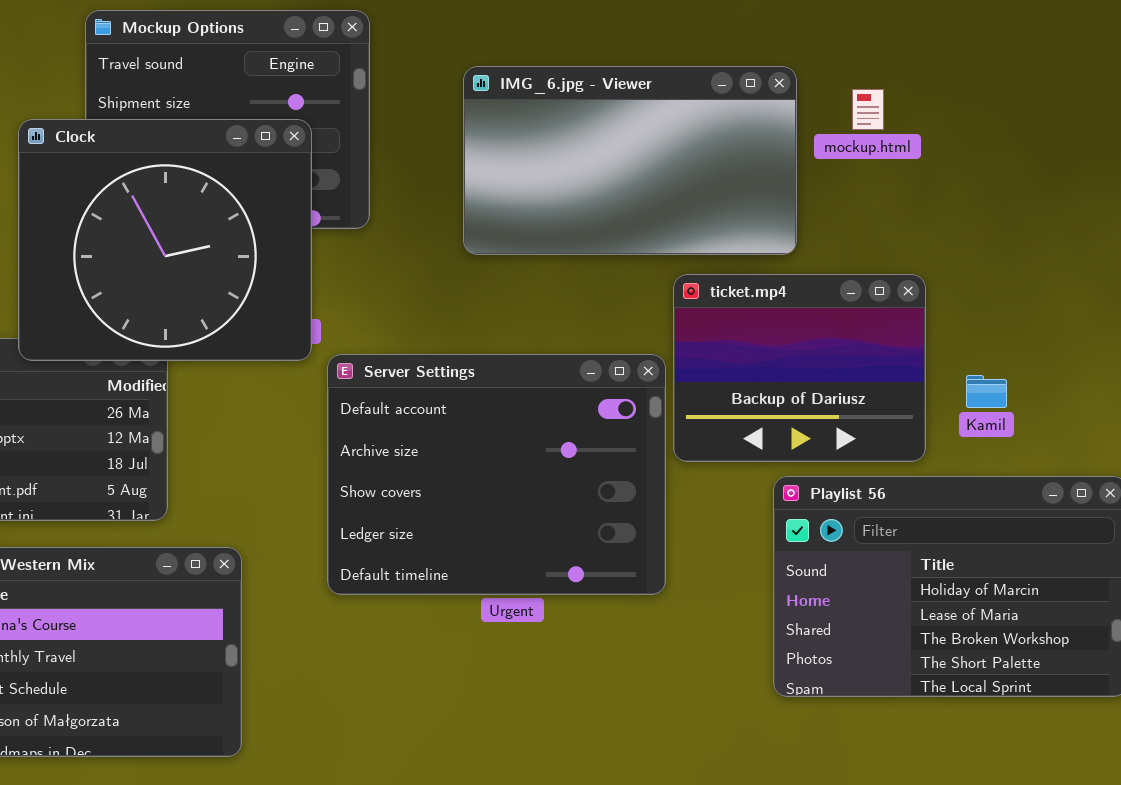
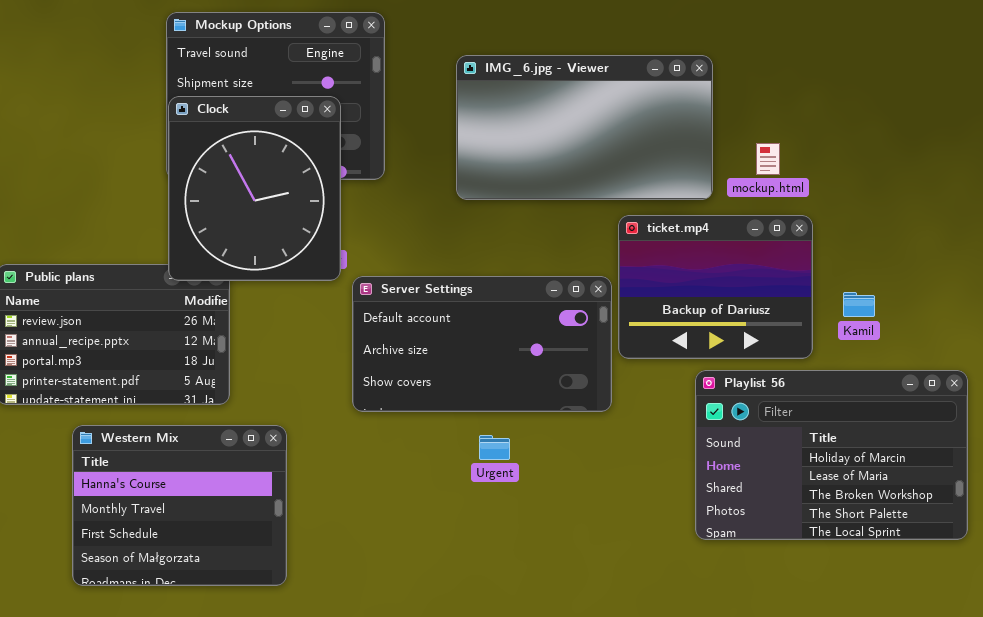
mockup.html: [852,89,884,130] -> [756,143,780,175], moved
Clock: [18,119,312,361] -> [168,96,341,281], resized
Server Settings: [327,354,666,595] -> [352,276,612,412], resized

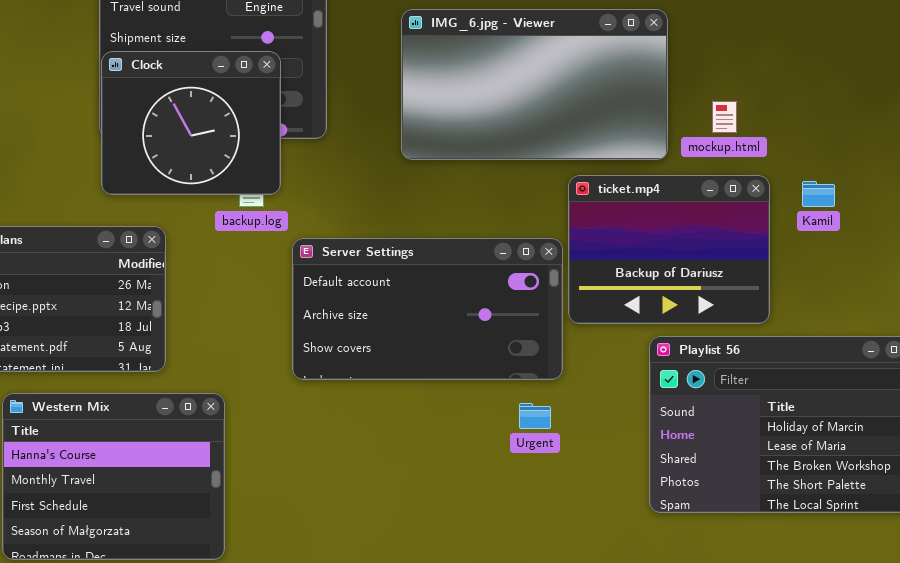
Clock: [168,96,341,281] -> [101,51,281,195], resized
Kamil: [843,292,875,317] -> [802,181,835,207], moved
Urgent: [479,435,510,460] -> [519,403,551,429], moved

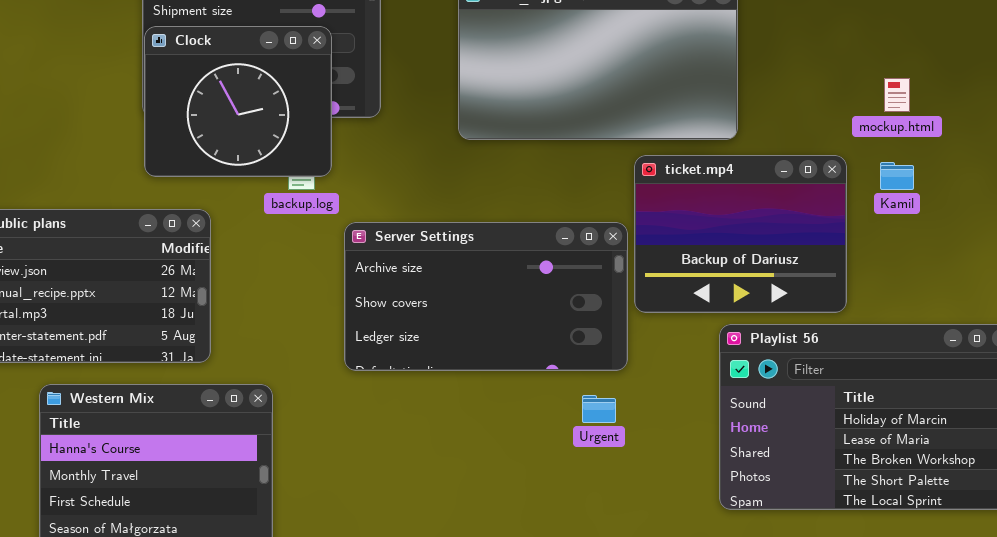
mockup.html: [712,101,737,133] -> [884,78,910,112], moved
Server Settings: [292,238,563,380] -> [344,222,628,371], scrolled down 1 row

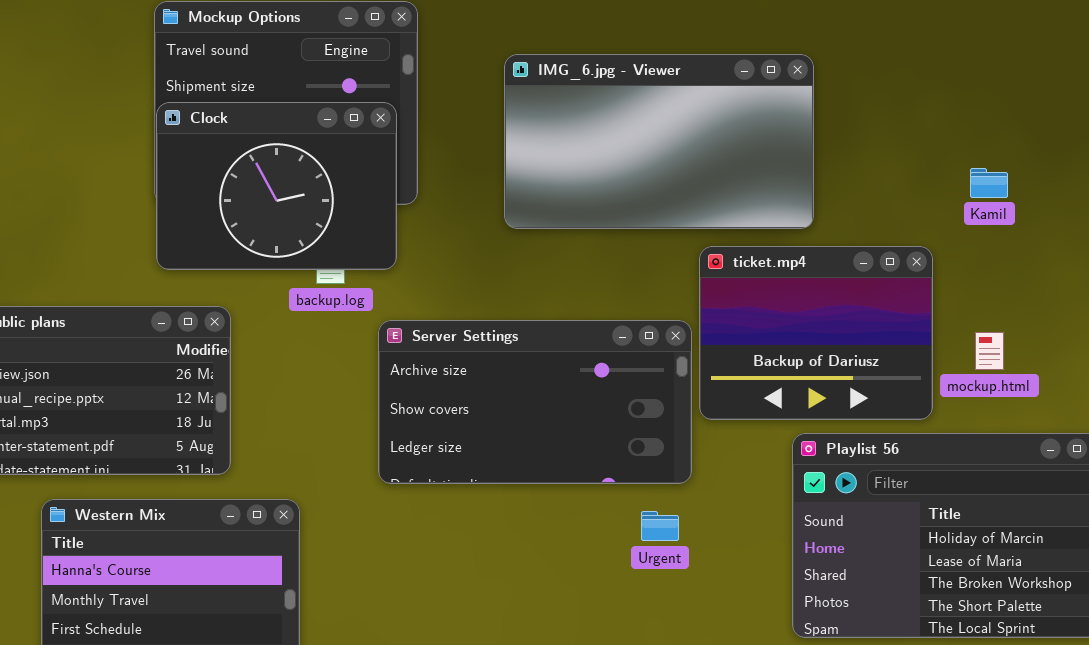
Clock: [144,26,332,177] -> [156,102,397,270], resized
mockup.html: [884,78,910,112] -> [975,332,1004,370], moved
Kamil: [880,162,914,190] -> [970,168,1008,198], moved

